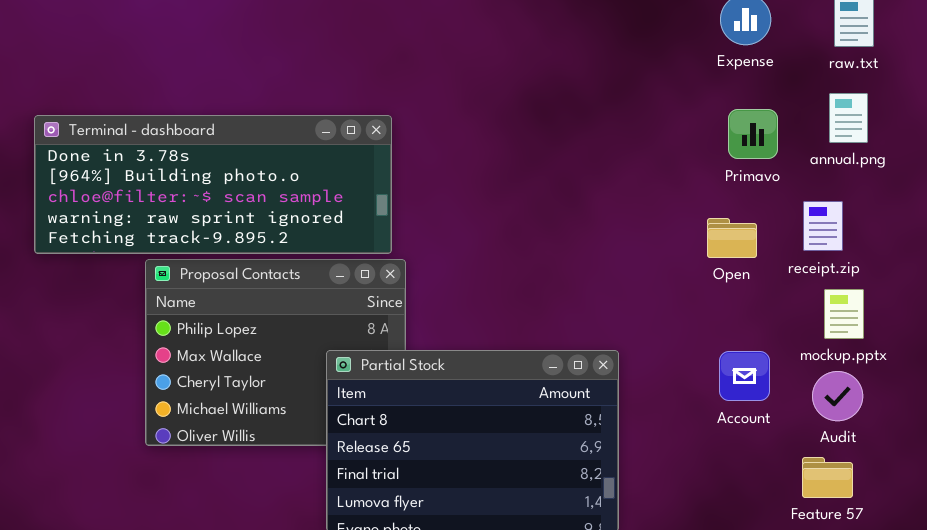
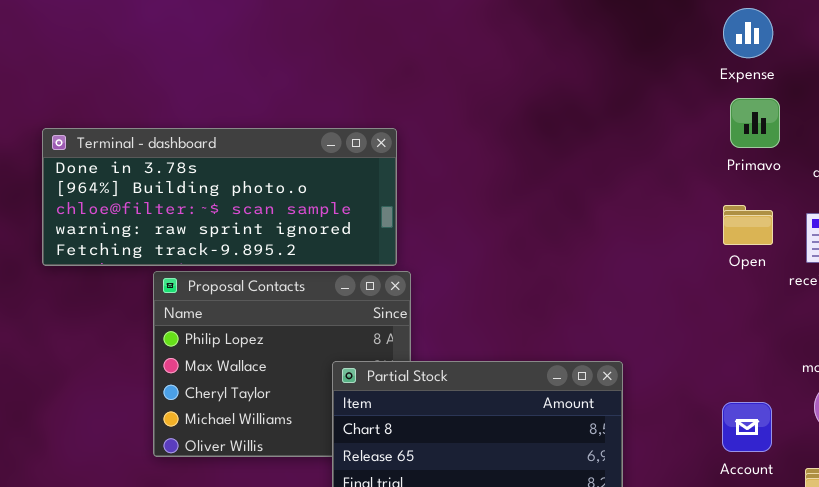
Primavo: [728,109,778,159] -> [730,98,780,148], moved
Open: [707,218,757,258] -> [723,205,773,245], moved
Account: [719,351,770,401] -> [722,402,772,452], moved

